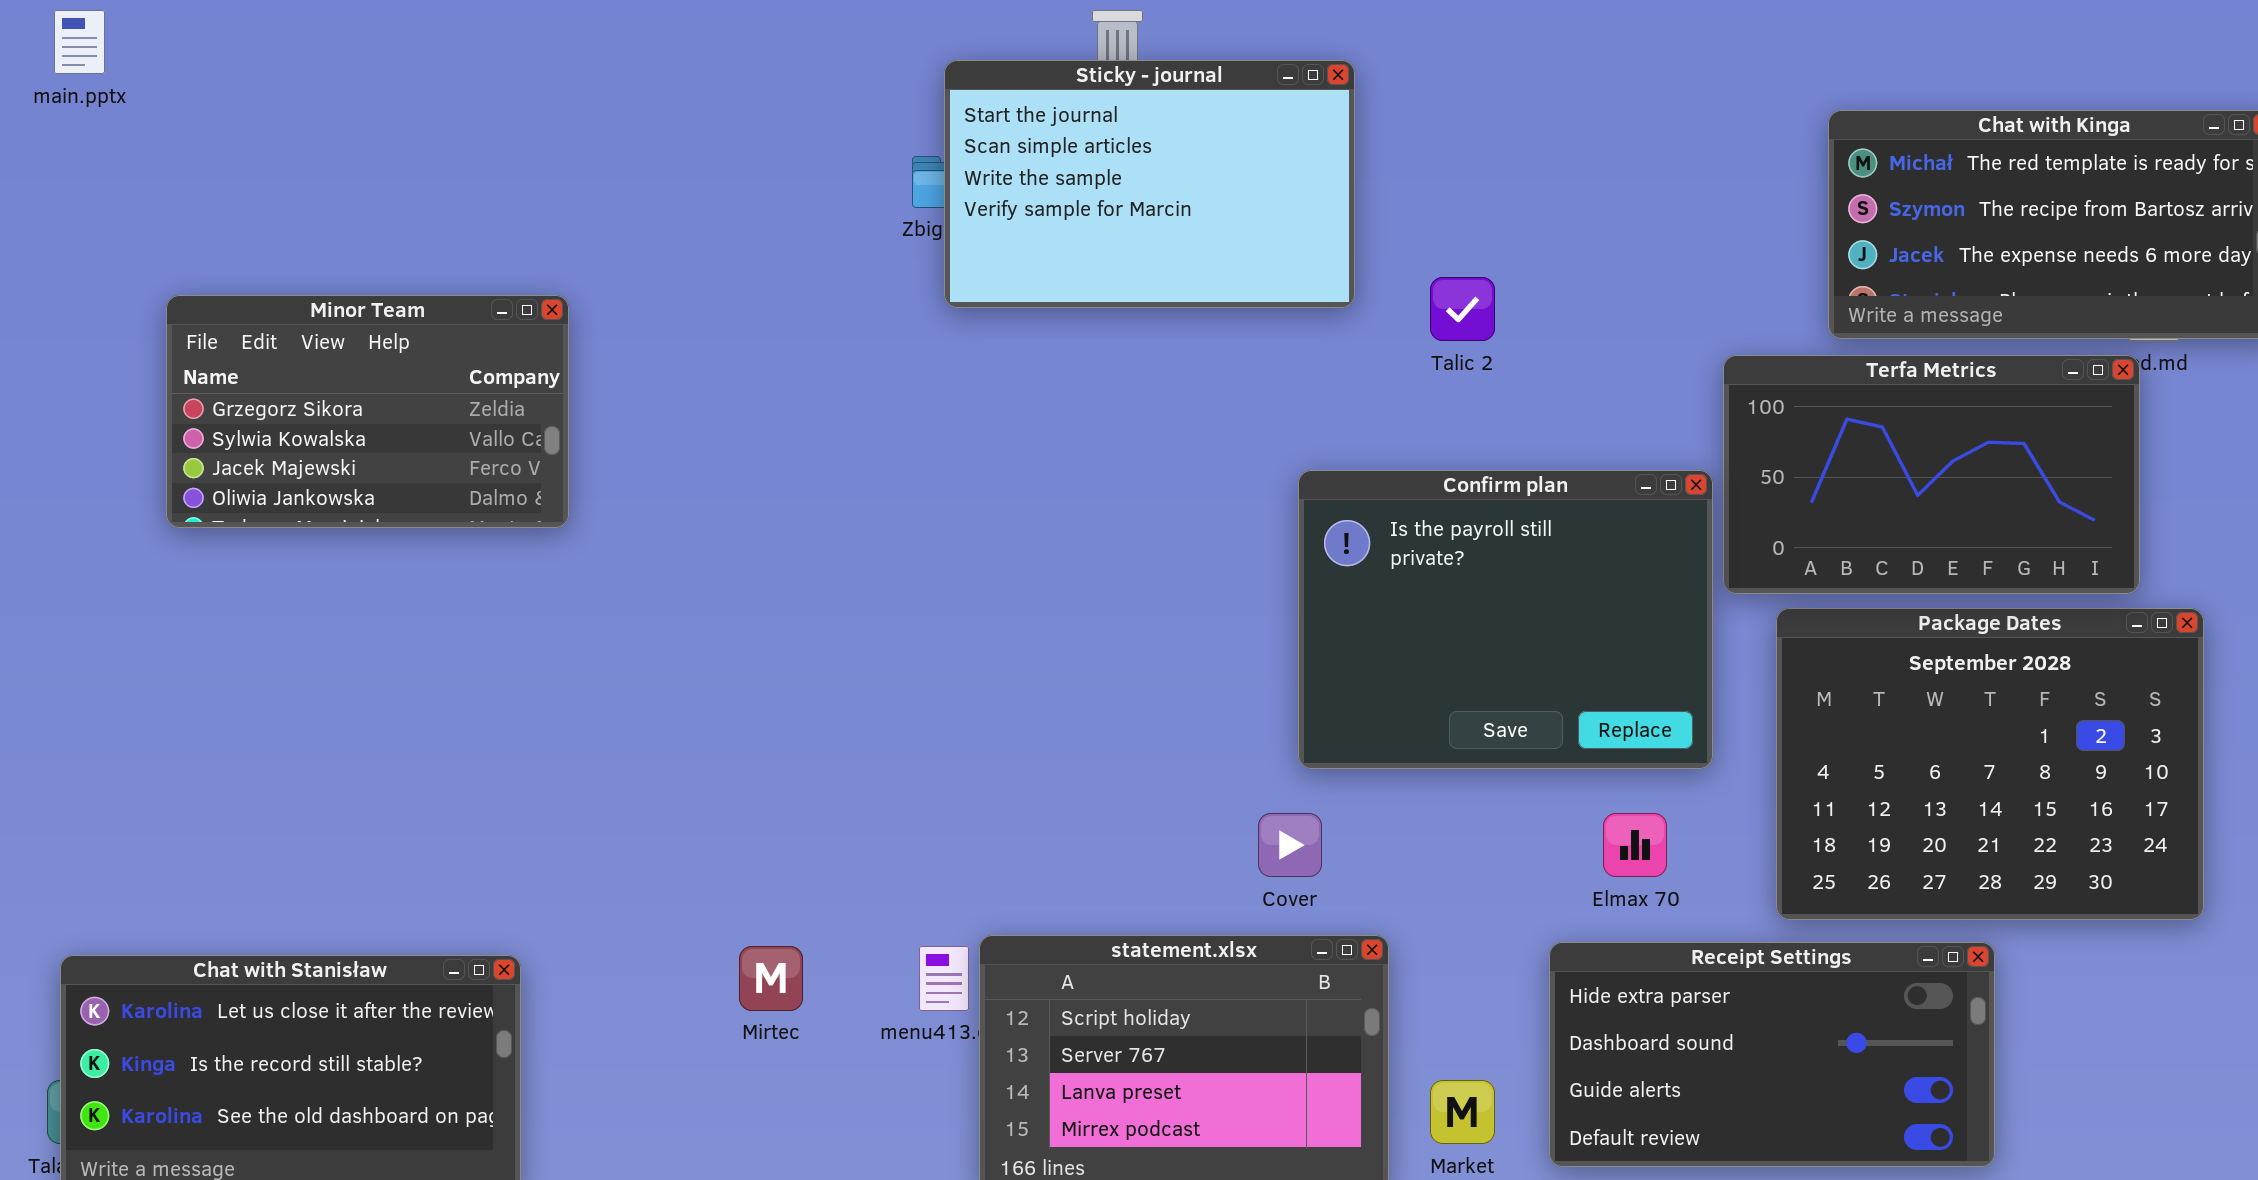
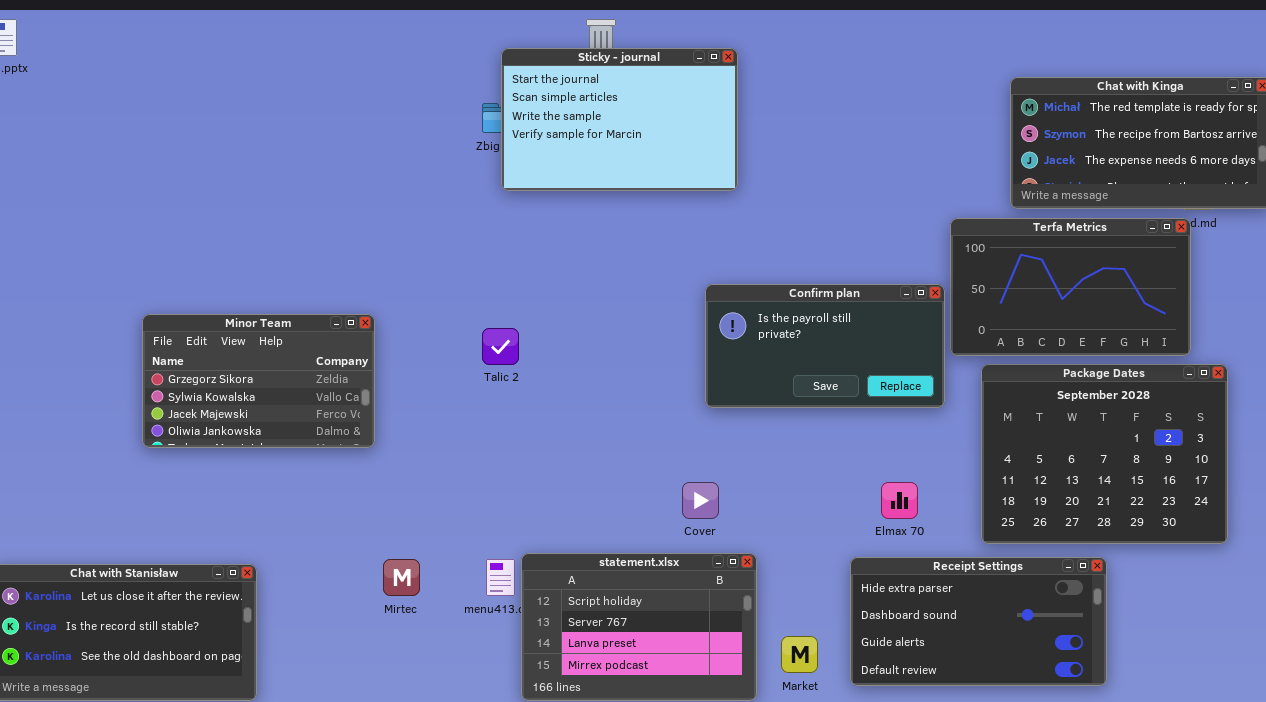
Talic 2: [1430,277,1495,341] -> [482,328,519,365], moved
Minor Team: [166,295,569,528] -> [142,314,375,448], moved
Confirm plan: [1298,470,1713,769] -> [705,284,945,408], resized

